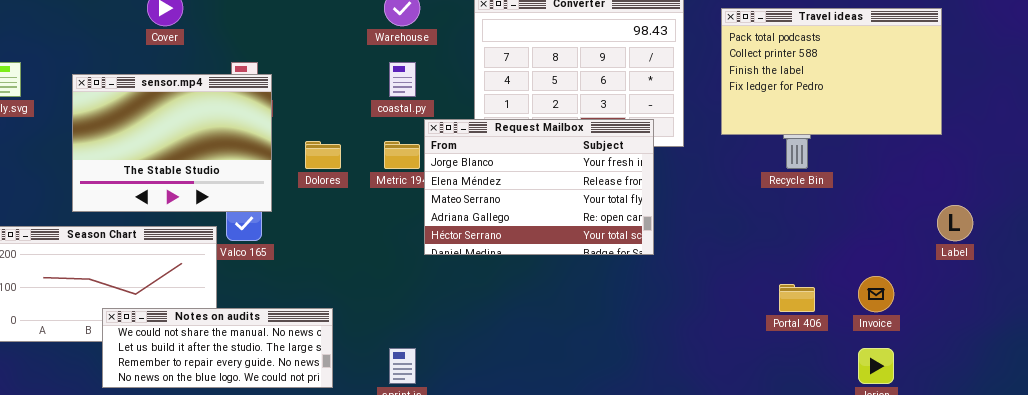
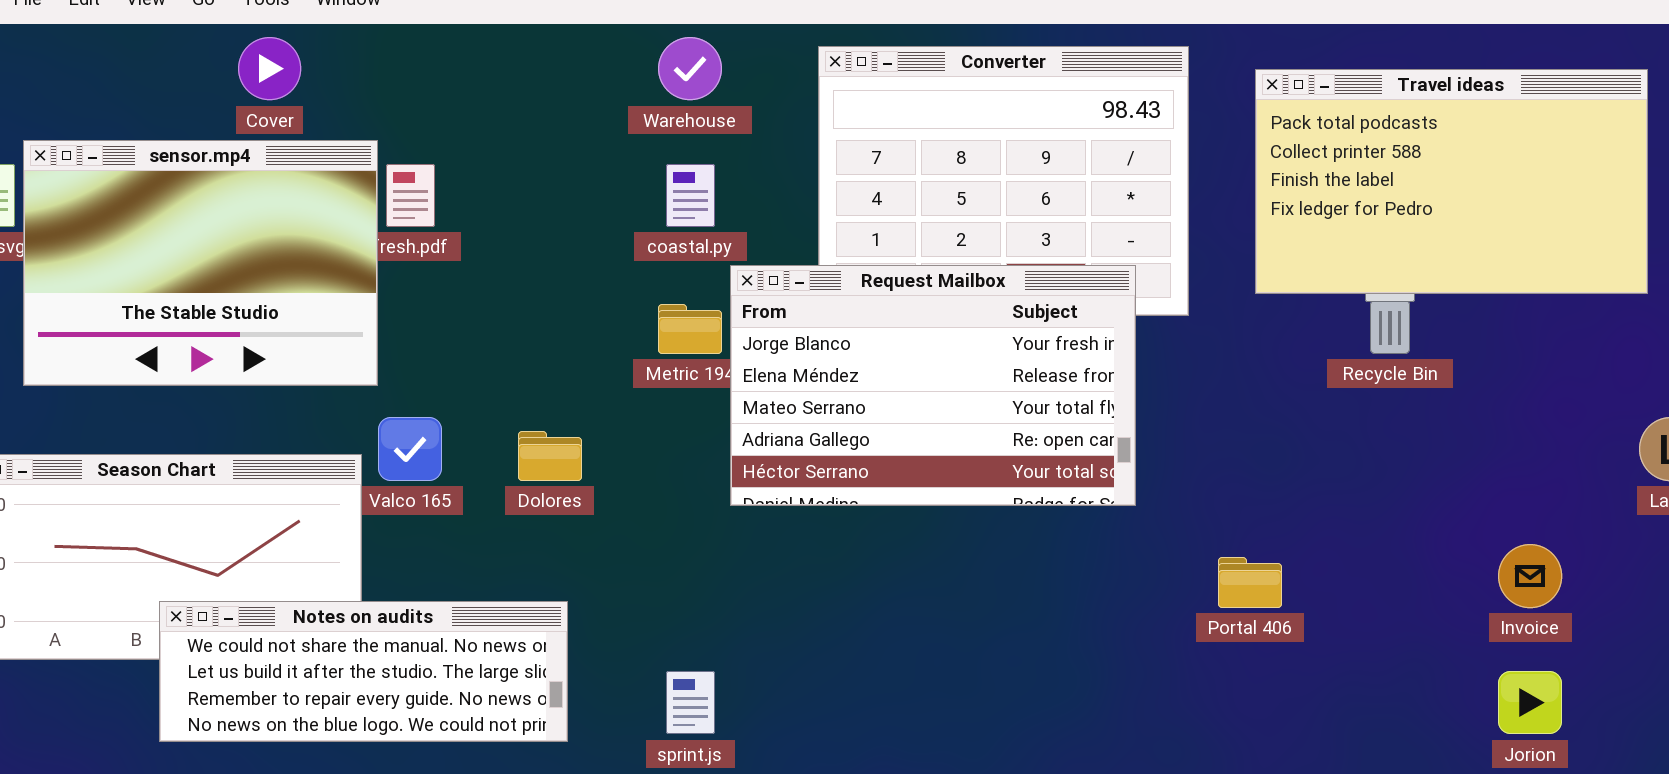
sensor.mp4: [72,74,272,212] -> [23,140,378,386], moved
Dolores: [305,141,341,169] -> [518,431,582,481], moved
Portal 406: [779,284,815,312] -> [1218,557,1282,608], moved

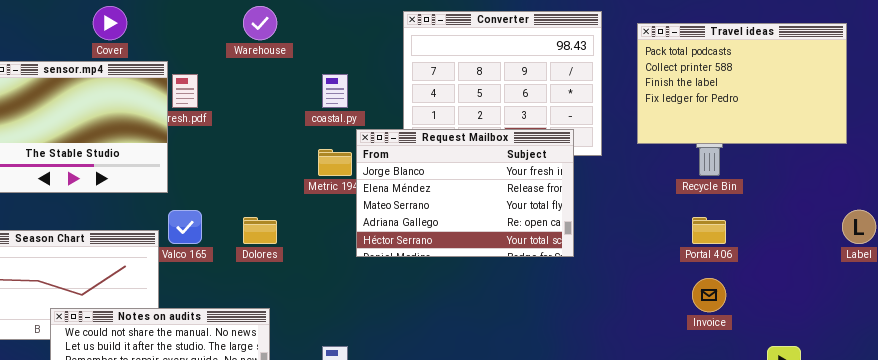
Warehouse: [658,37,722,100] -> [243,6,277,40], moved
Invoice: [1498,544,1562,608] -> [692,278,726,312], moved
Portal 406: [1218,557,1282,608] -> [692,217,726,244], moved

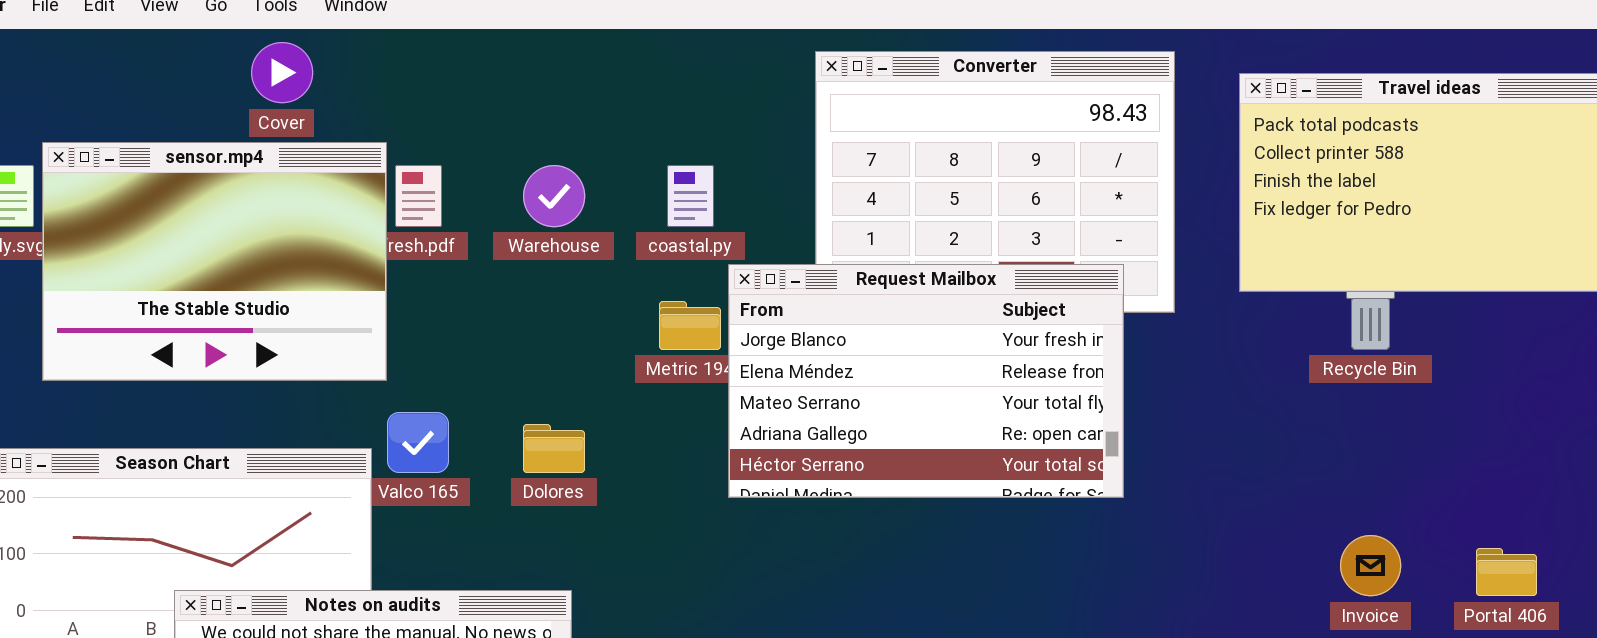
Warehouse: [243,6,277,40] -> [523,165,585,227], moved
Portal 406: [692,217,726,244] -> [1476,548,1537,596], moved

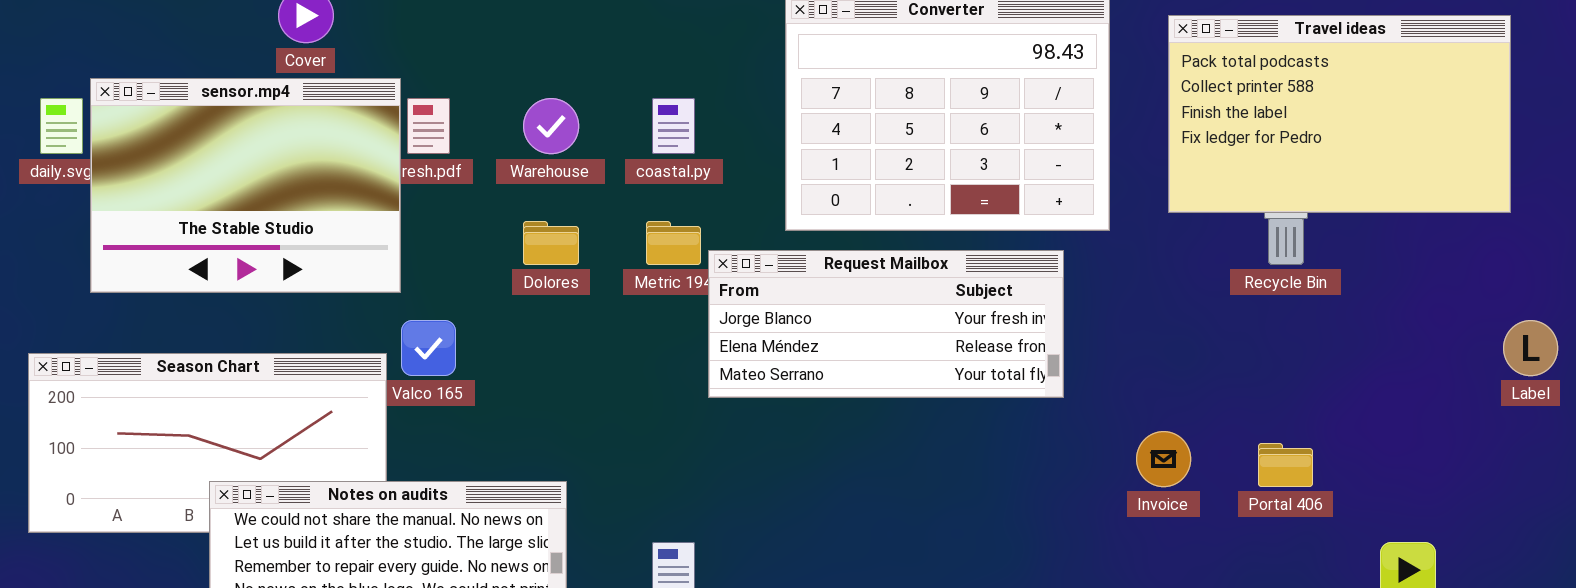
Request Mailbox: [728,264,1124,498] -> [708,250,1064,398], resized
Dolores: [523,424,585,473] -> [523,221,579,265], moved
Invoice: [1340,535,1401,596] -> [1136,431,1191,487], moved
Portal 406: [1476,548,1537,596] -> [1258,443,1313,487], moved

